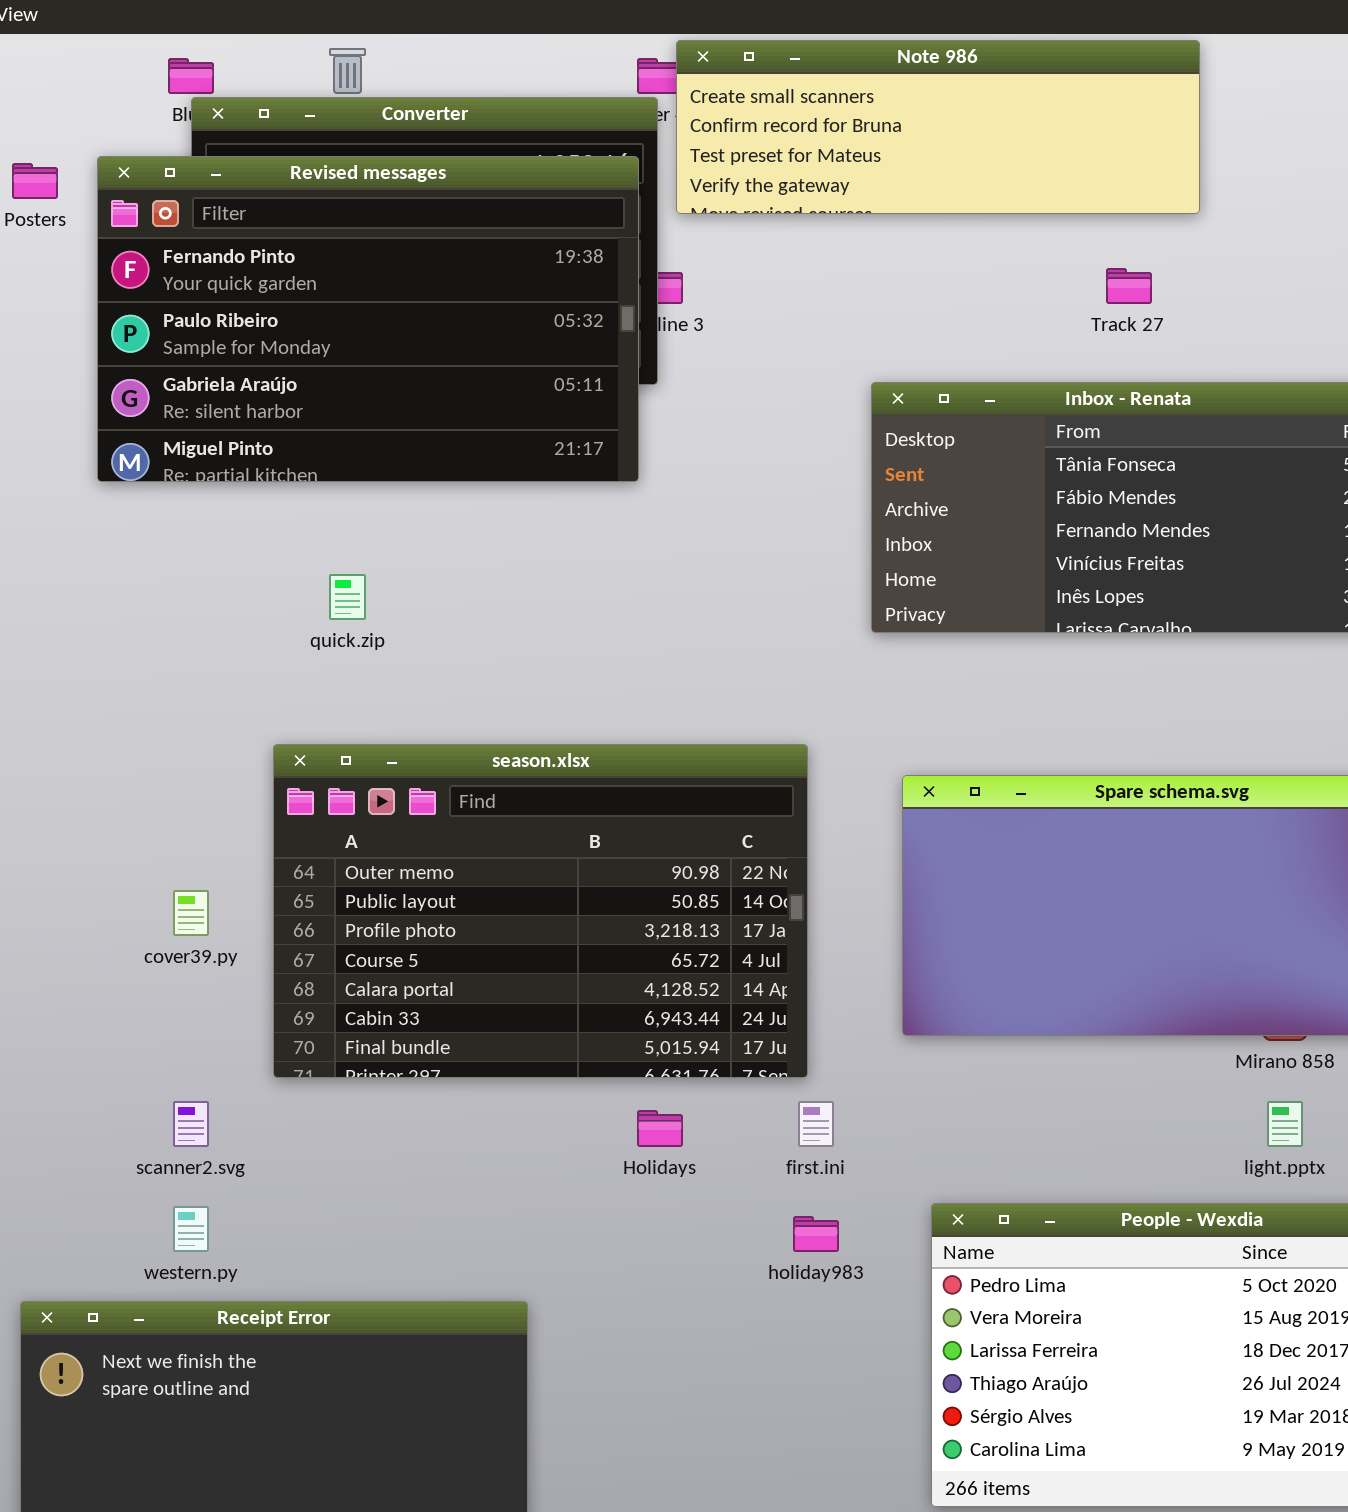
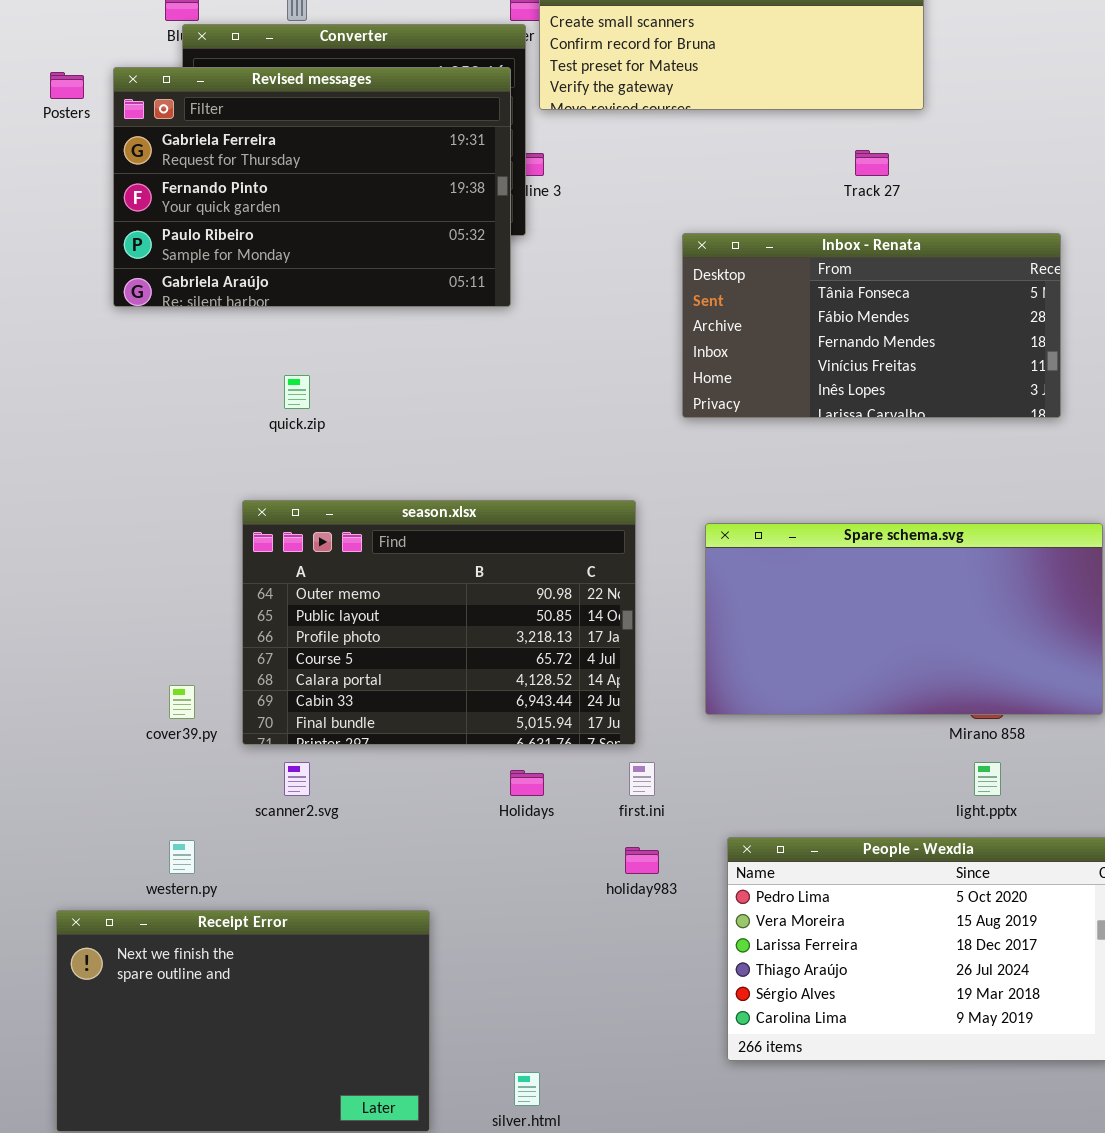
Revised messages: [97,156,639,482] -> [113,67,511,307], scrolled up 1 row
cover39.py: [173,890,209,936] -> [169,685,195,719], moved
scanner2.svg: [173,1101,209,1147] -> [284,762,310,796], moved

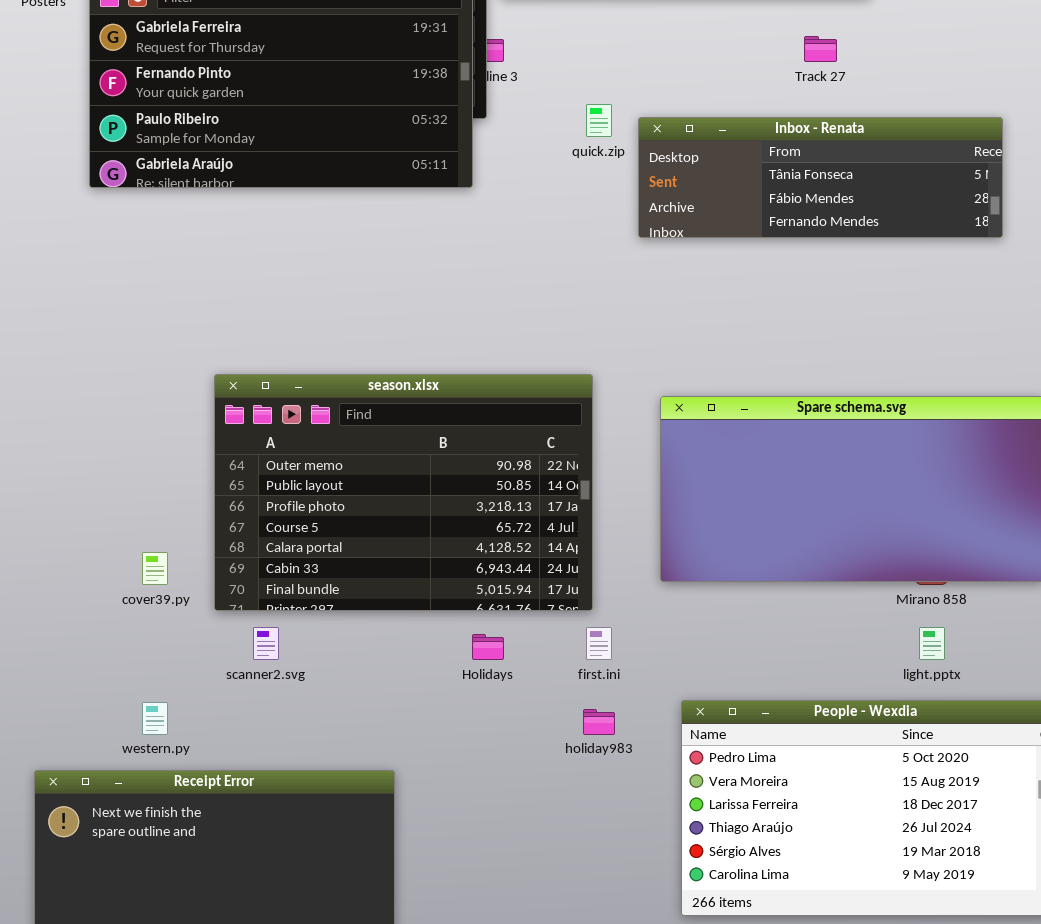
Inbox - Renata: [682,233,1061,418] -> [638,117,1003,238], resized
quick.zip: [284,375,310,409] -> [586,104,612,137], moved

